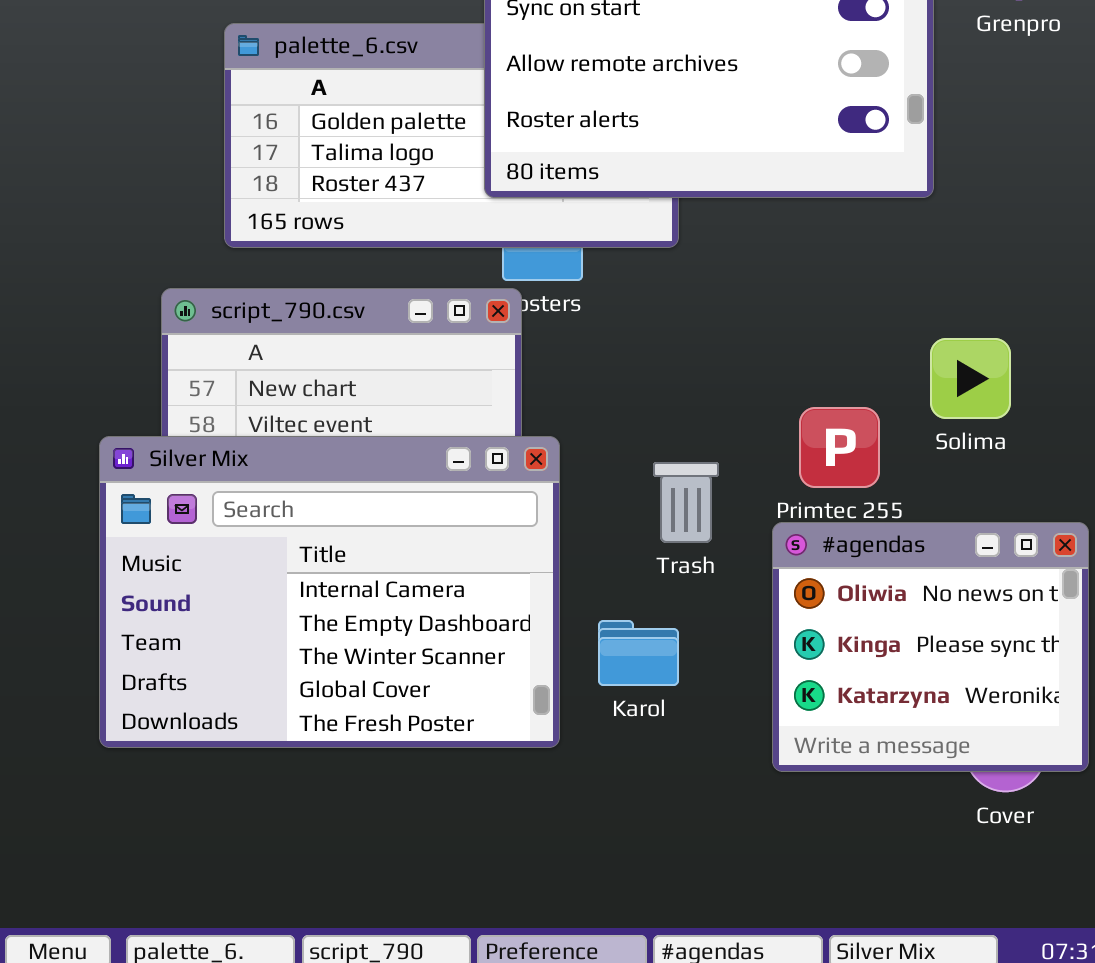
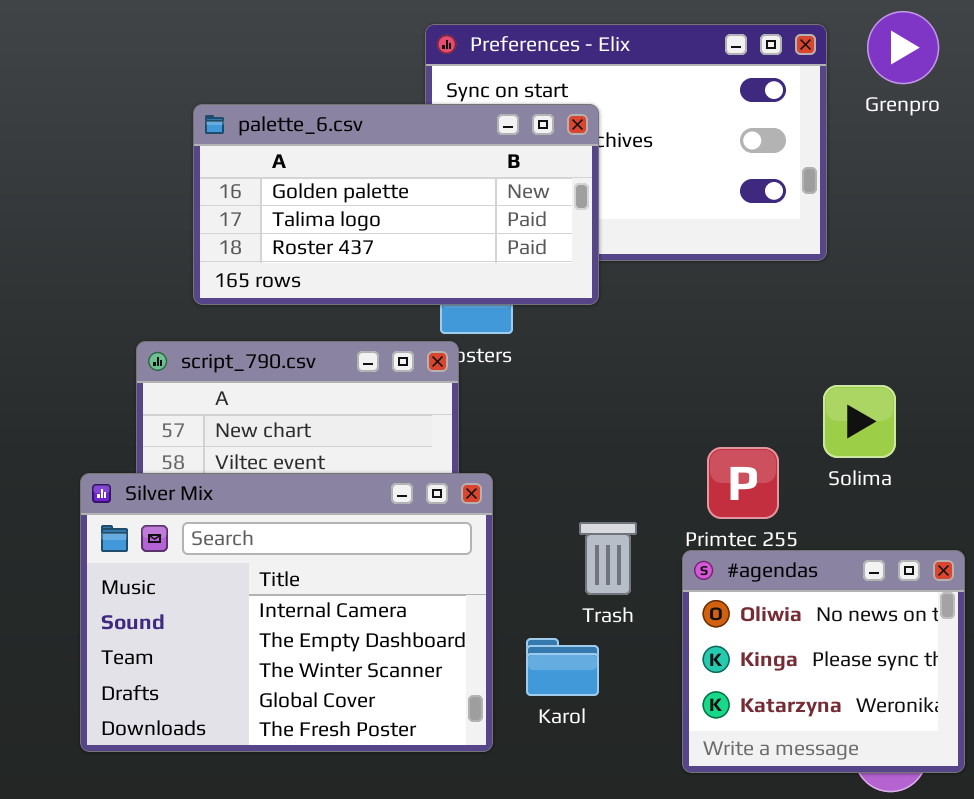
palette_6.csv: [224,23,679,248] -> [193,104,599,305], raised
Trash: [653,462,719,543] -> [579,522,637,595], moved

